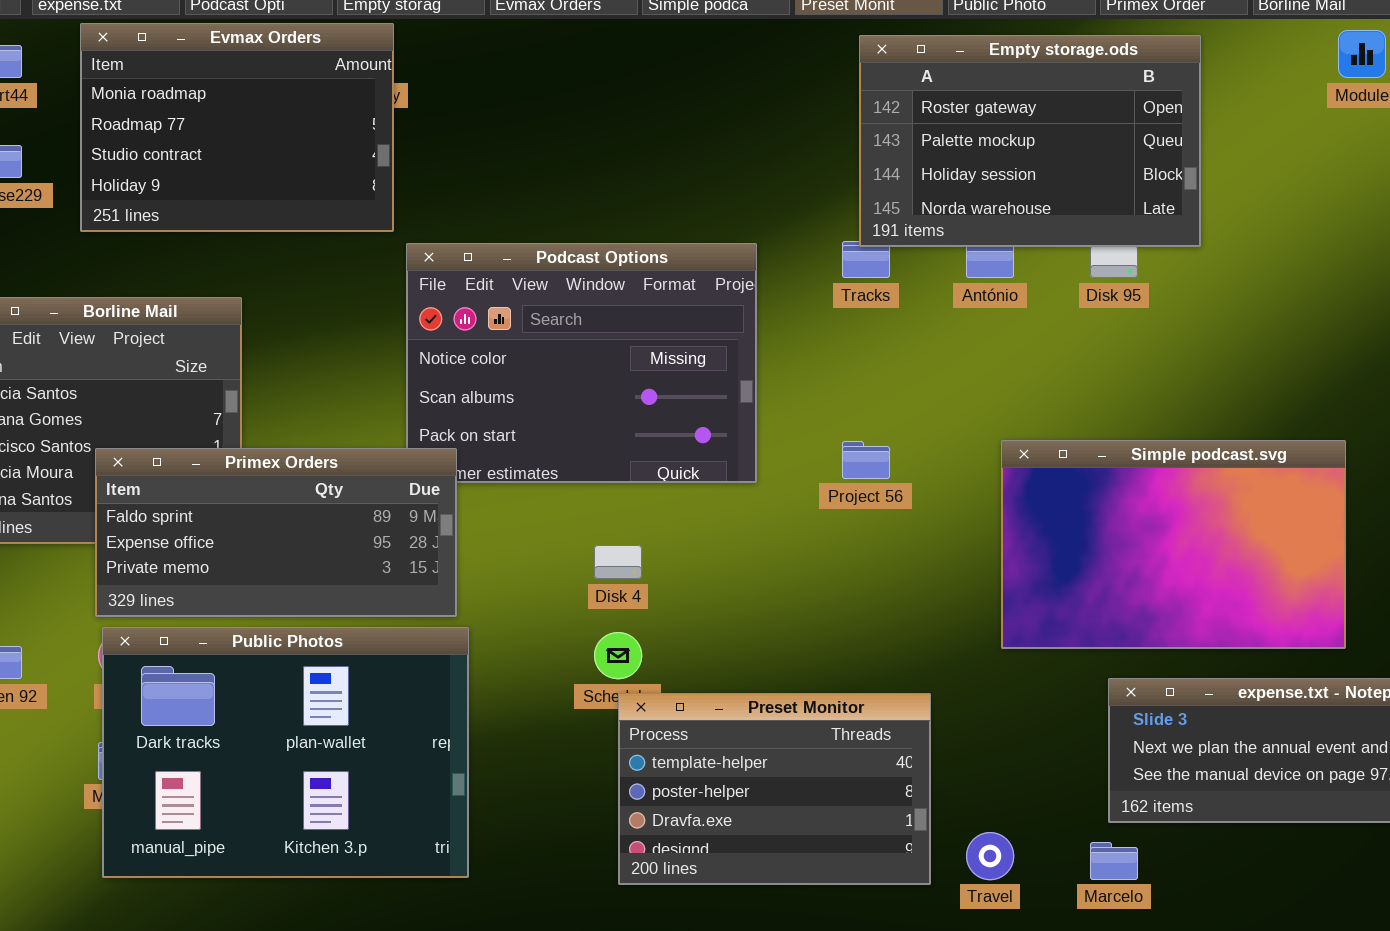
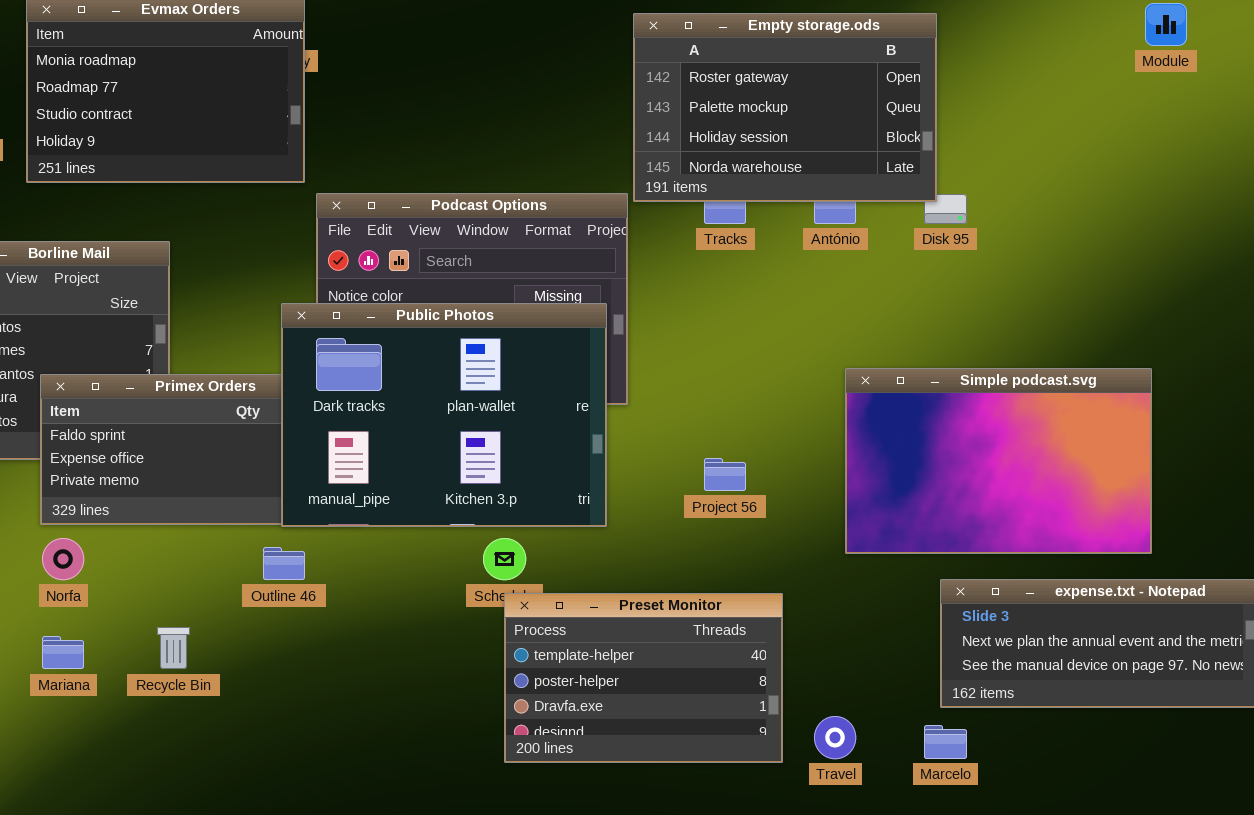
Empty storage.ods: [859,35,1201,247] -> [633,13,937,202], moved
Project 56: [842,441,890,479] -> [704,458,746,491], moved
Public Photos: [102,627,469,878] -> [281,303,607,527], moved

